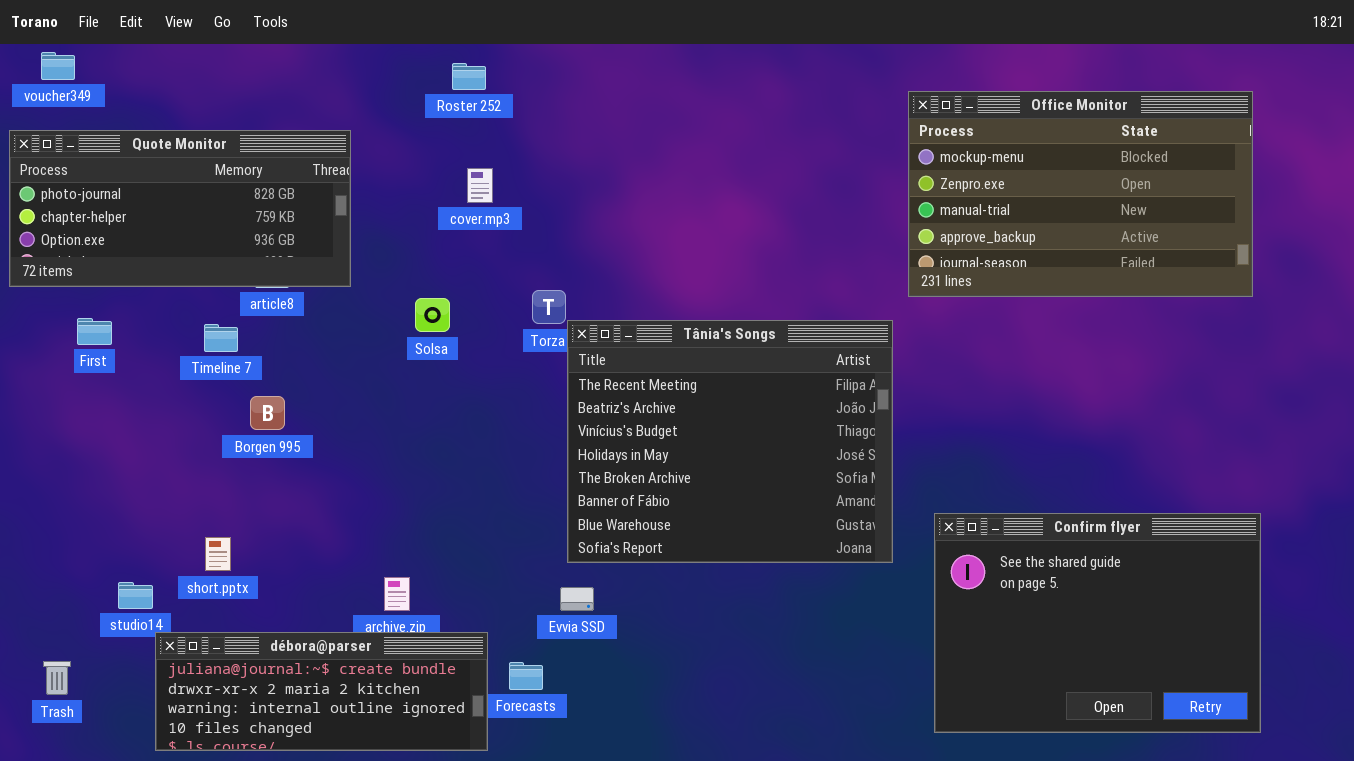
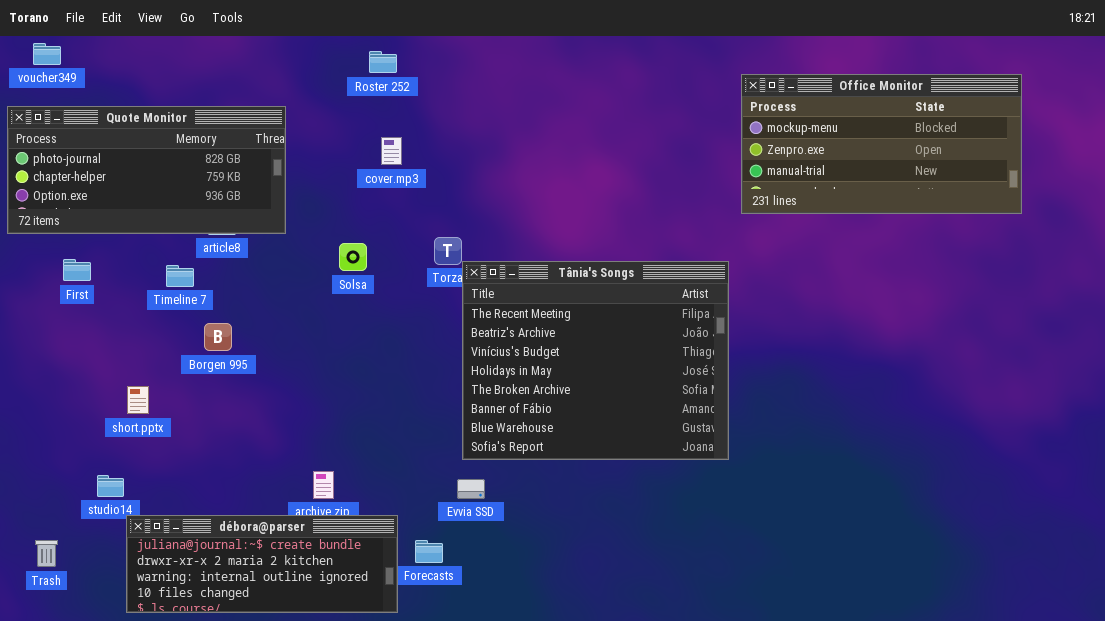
Office Monitor: [908,91,1253,297] -> [741,74,1022,214], resized
Confirm flyer: [934,513,1261,733] -> none, closed
short.pptx: [205,537,231,571] -> [127,386,149,414], moved

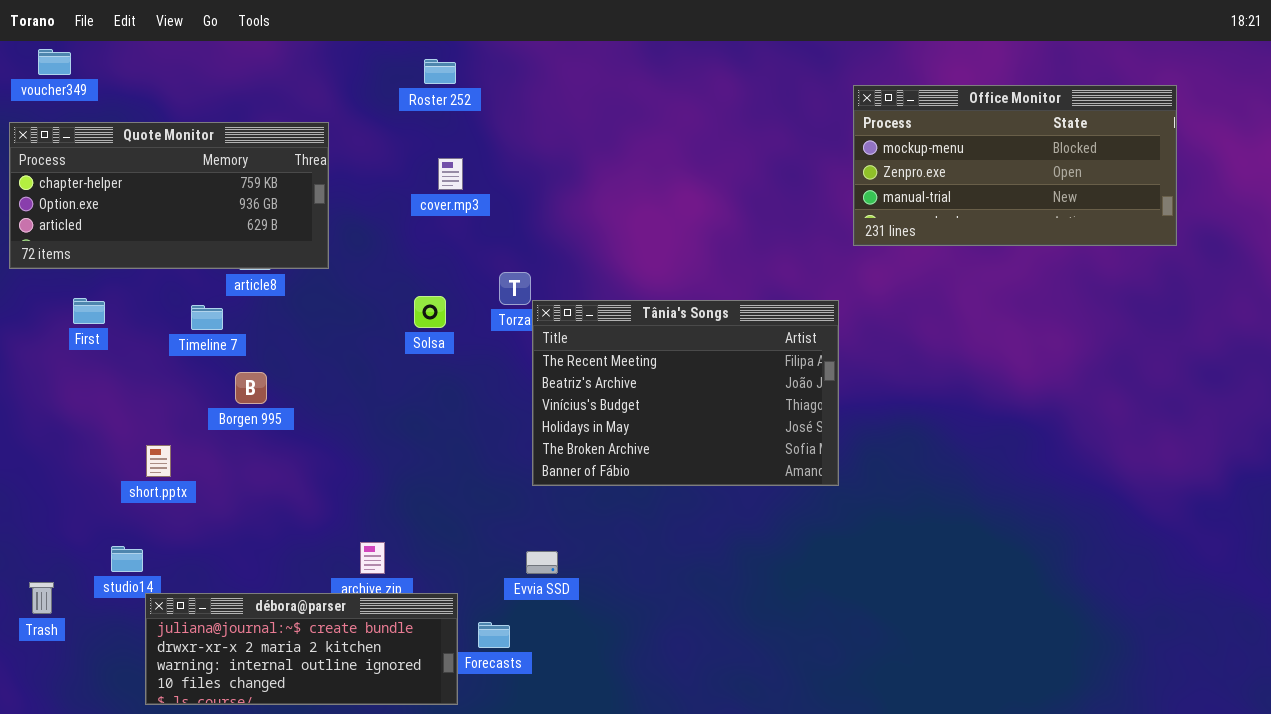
Quote Monitor: [7,106,286,234] -> [9,122,329,269], scrolled down 1 row
Solsa: [339,243,367,271] -> [414,296,446,328], moved
Tânia's Songs: [462,261,729,460] -> [532,300,839,486], resized
Trash: [35,540,58,567] -> [29,582,54,614], moved

